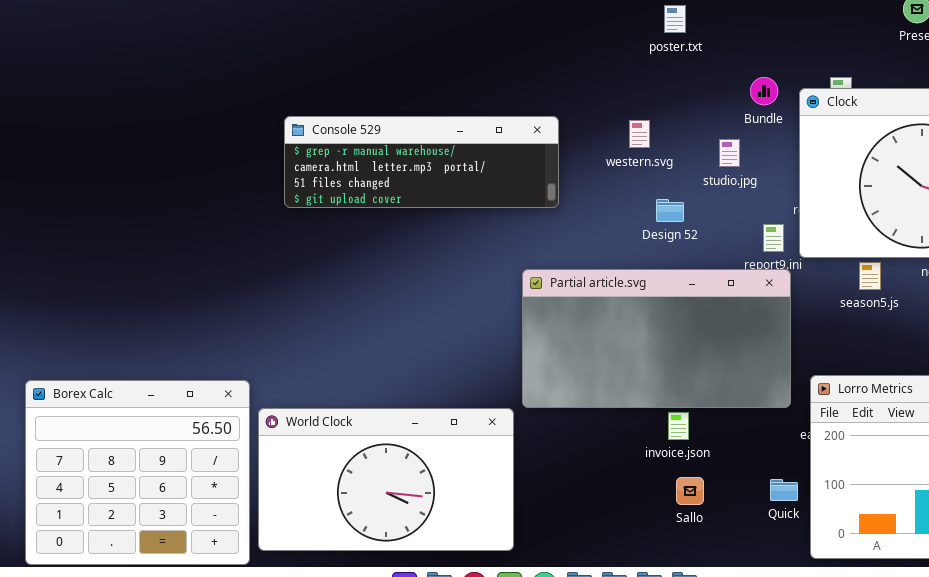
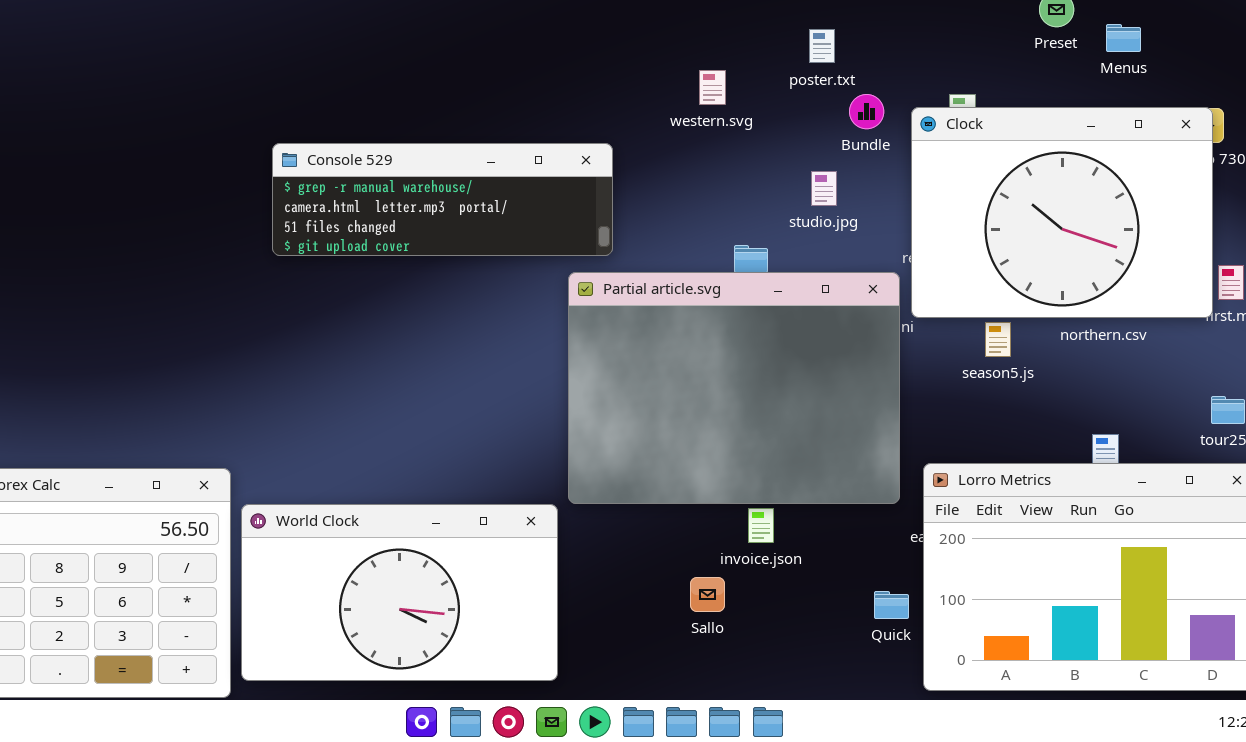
poster.txt: [664,5,686,33] -> [809,29,835,63], moved
western.svg: [629,120,650,148] -> [699,70,726,105], moved
Partial article.svg: [522,269,791,408] -> [568,272,900,504], resized
Sallo: [676,477,704,505] -> [690,577,725,612], moved

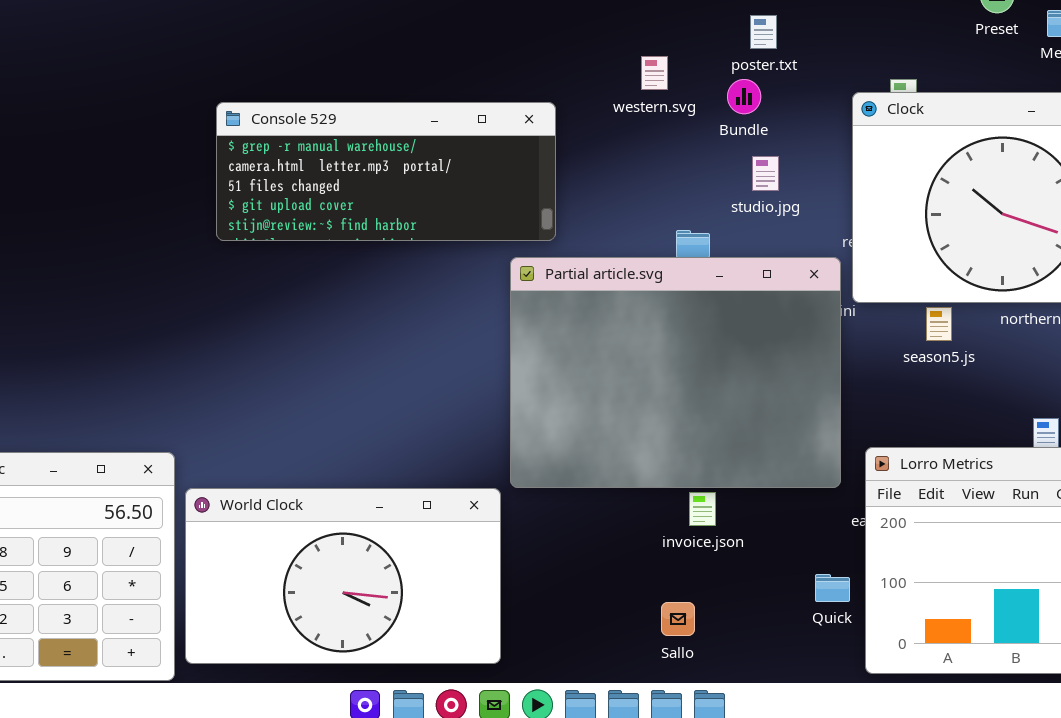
Bundle: [849,94,884,129] -> [727,79,761,114], moved
Console 529: [272,143,613,256] -> [216,102,556,241], resized
Sallo: [690,577,725,612] -> [661,602,695,636], moved

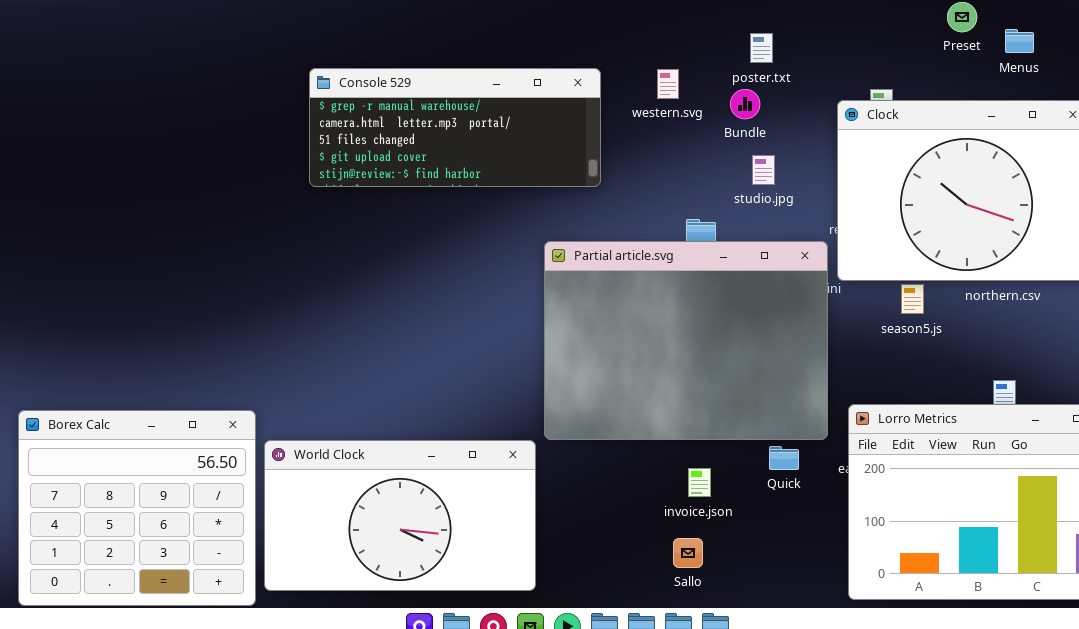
Console 529: [216,102,556,241] -> [309,68,601,187], moved
invoice.json: [689,492,716,526] -> [688,468,711,497], moved
Quick: [815,574,850,602] -> [769,446,799,470], moved

